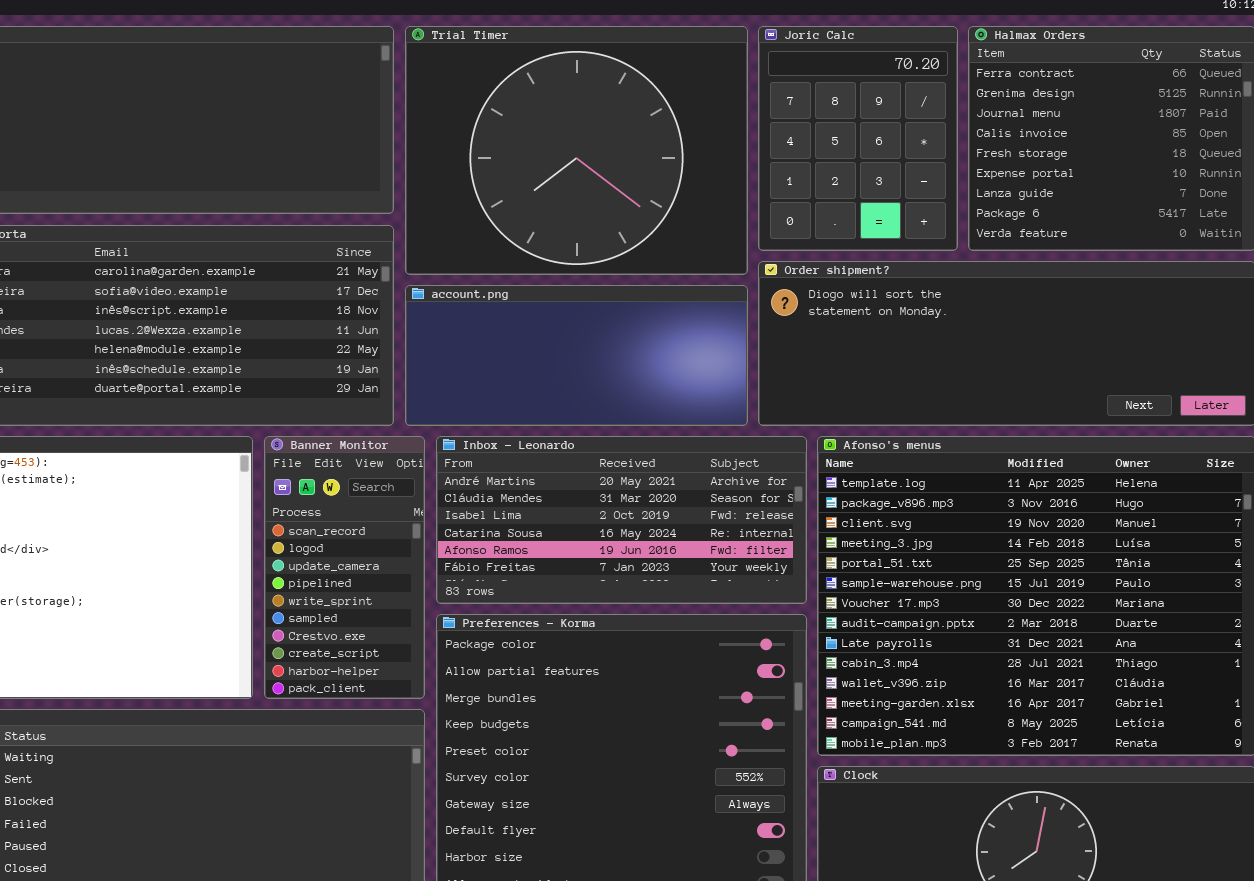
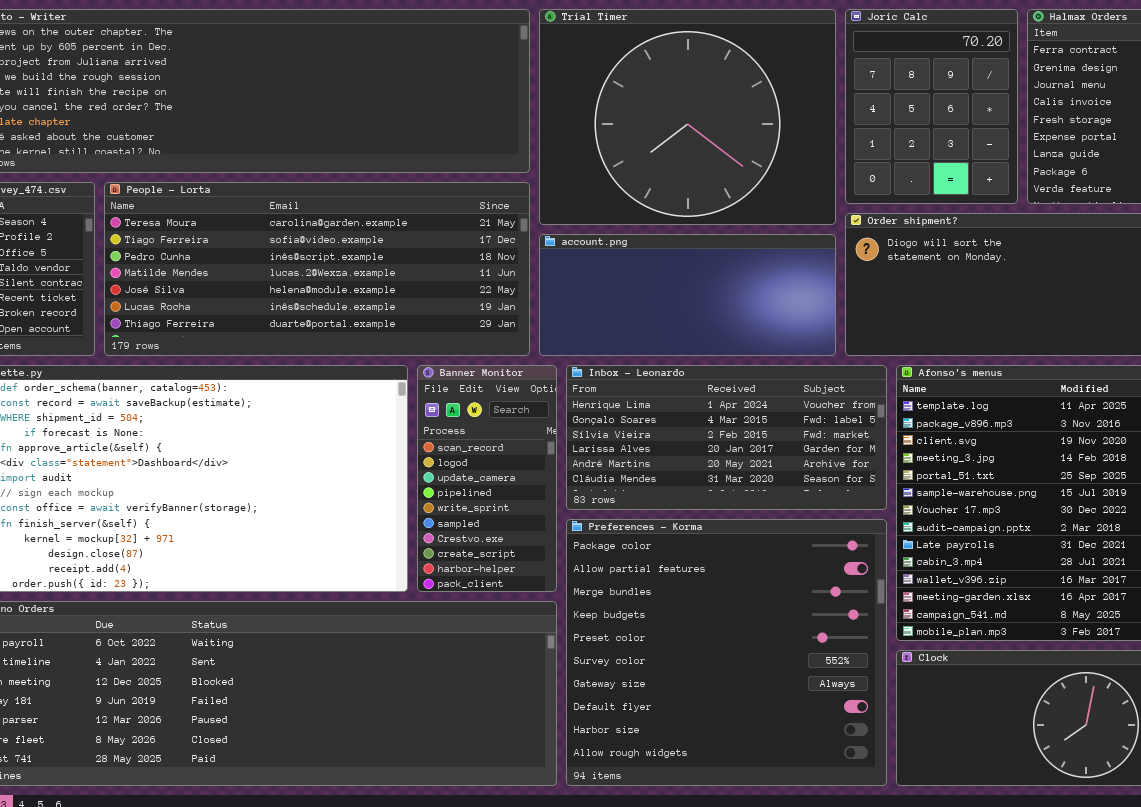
Inbox - Leonardo: [436,436,807,604] -> [566,365,887,510], scrolled up 4 rows

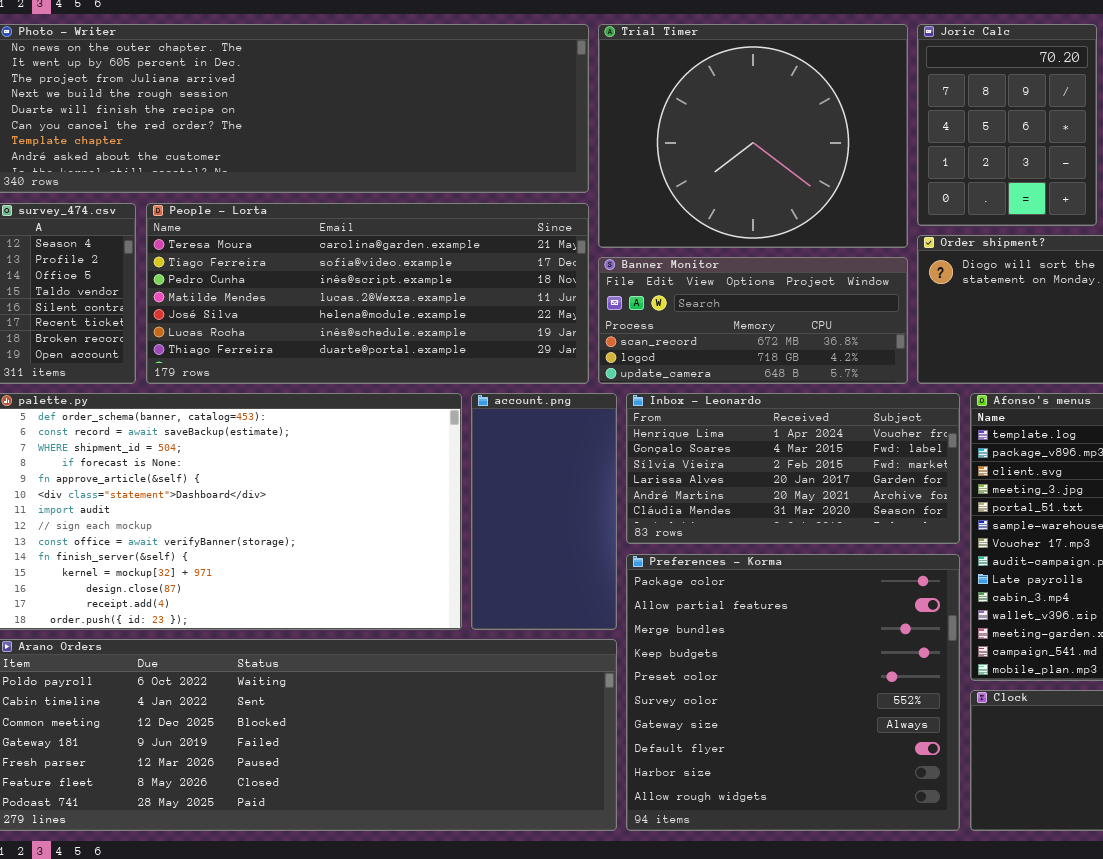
account.png: [539,234,836,356] -> [471,393,617,630], moved, resized
Banner Monitor: [417,365,557,592] -> [598,257,908,384], moved, resized

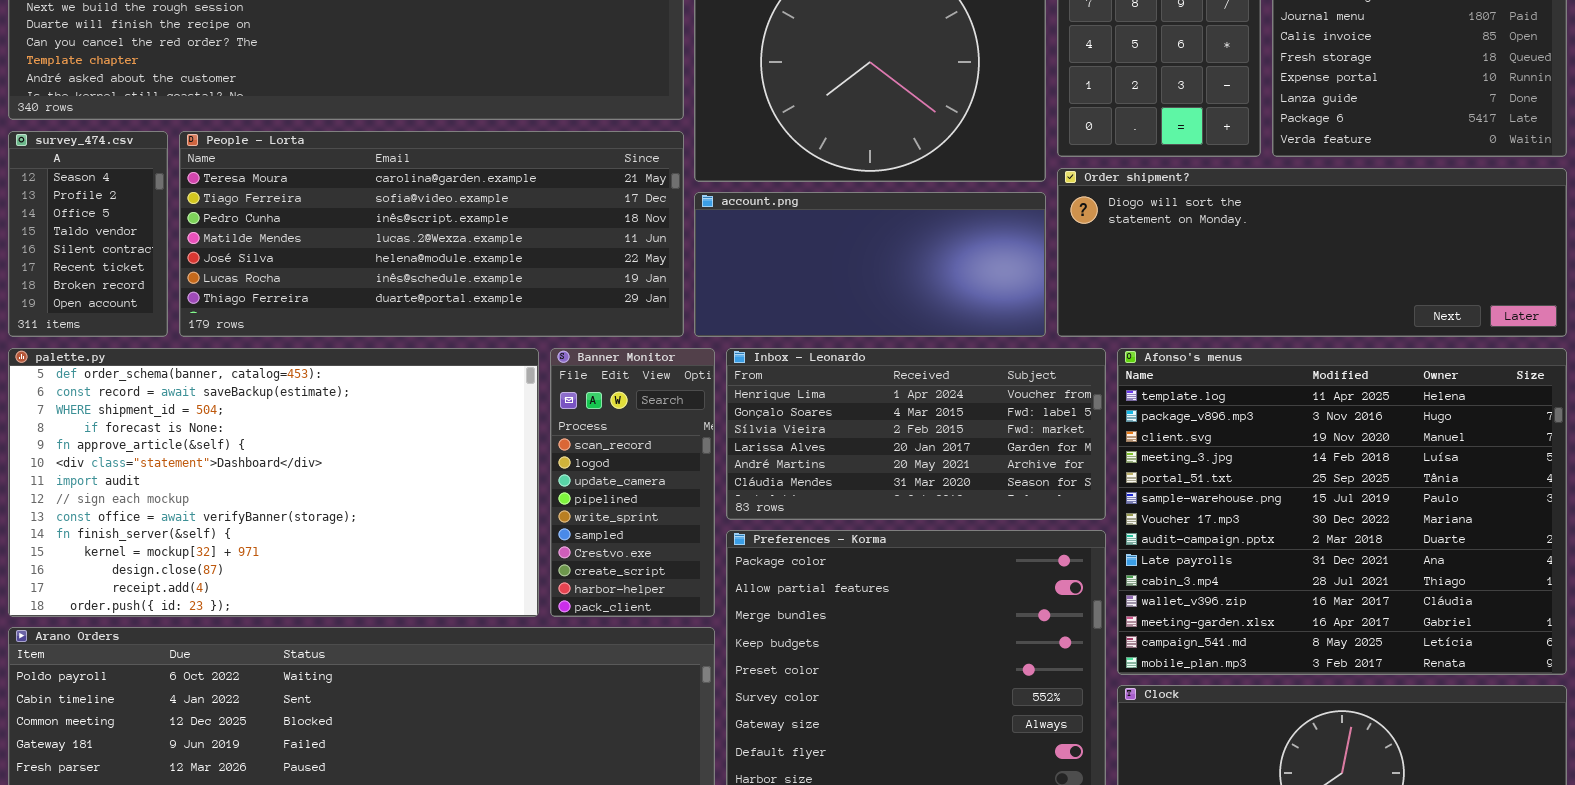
Banner Monitor: [598,257,908,384] -> [550,348,715,617], moved, resized
account.png: [471,393,617,630] -> [694,192,1046,337], moved, resized

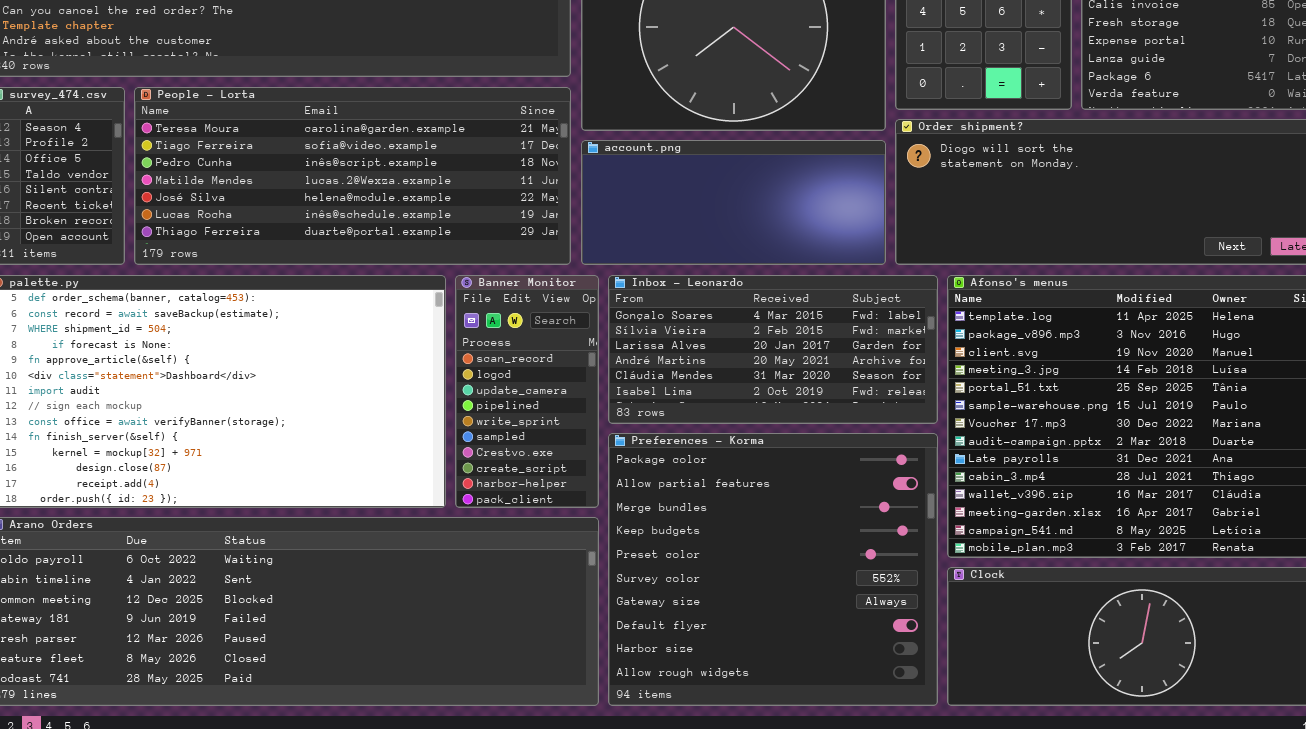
Inbox - Leonardo: [726,348,1106,520] -> [608,275,938,424], scrolled down 1 row

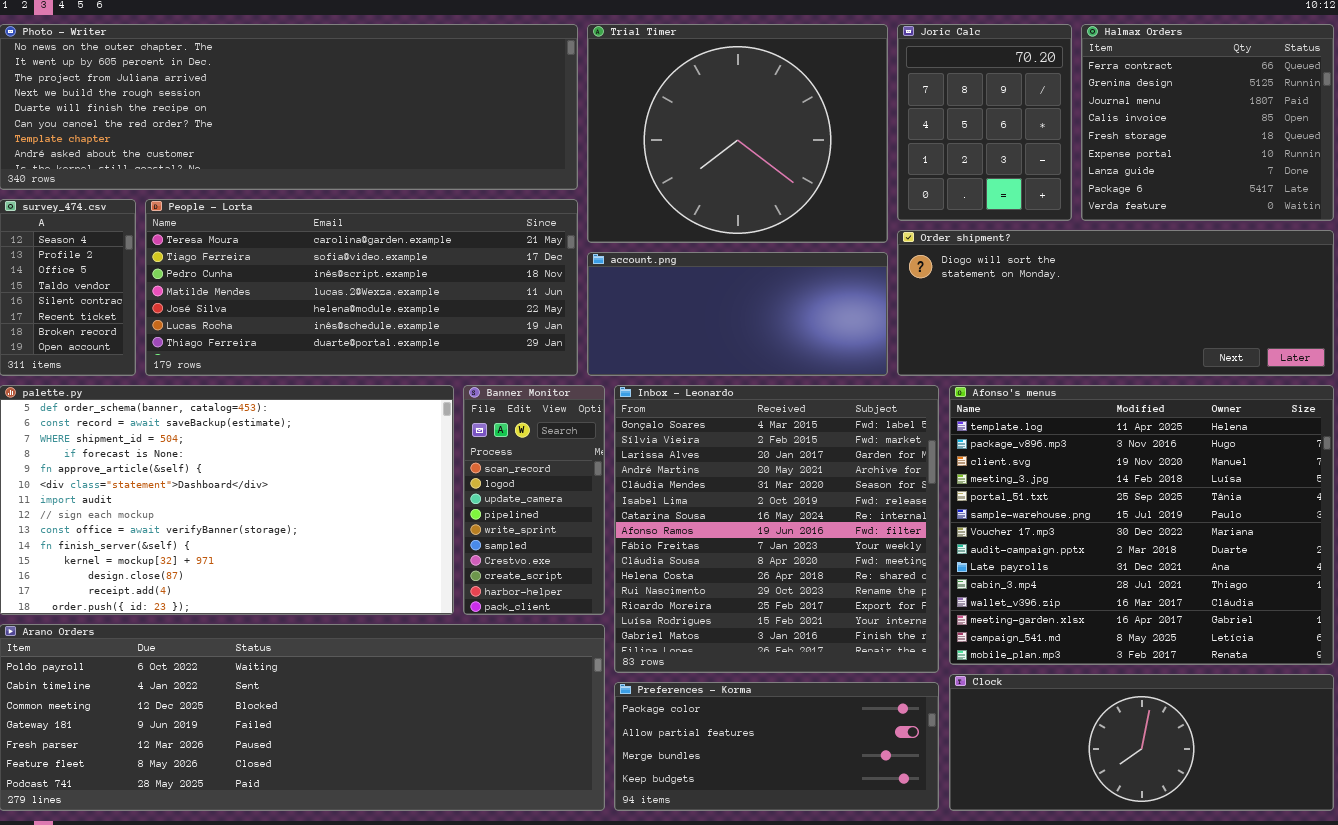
Inbox - Leonardo: [608,275,938,424] -> [614,385,939,673], resized
Preferences - Korma: [608,433,938,706] -> [614,682,939,811], resized

